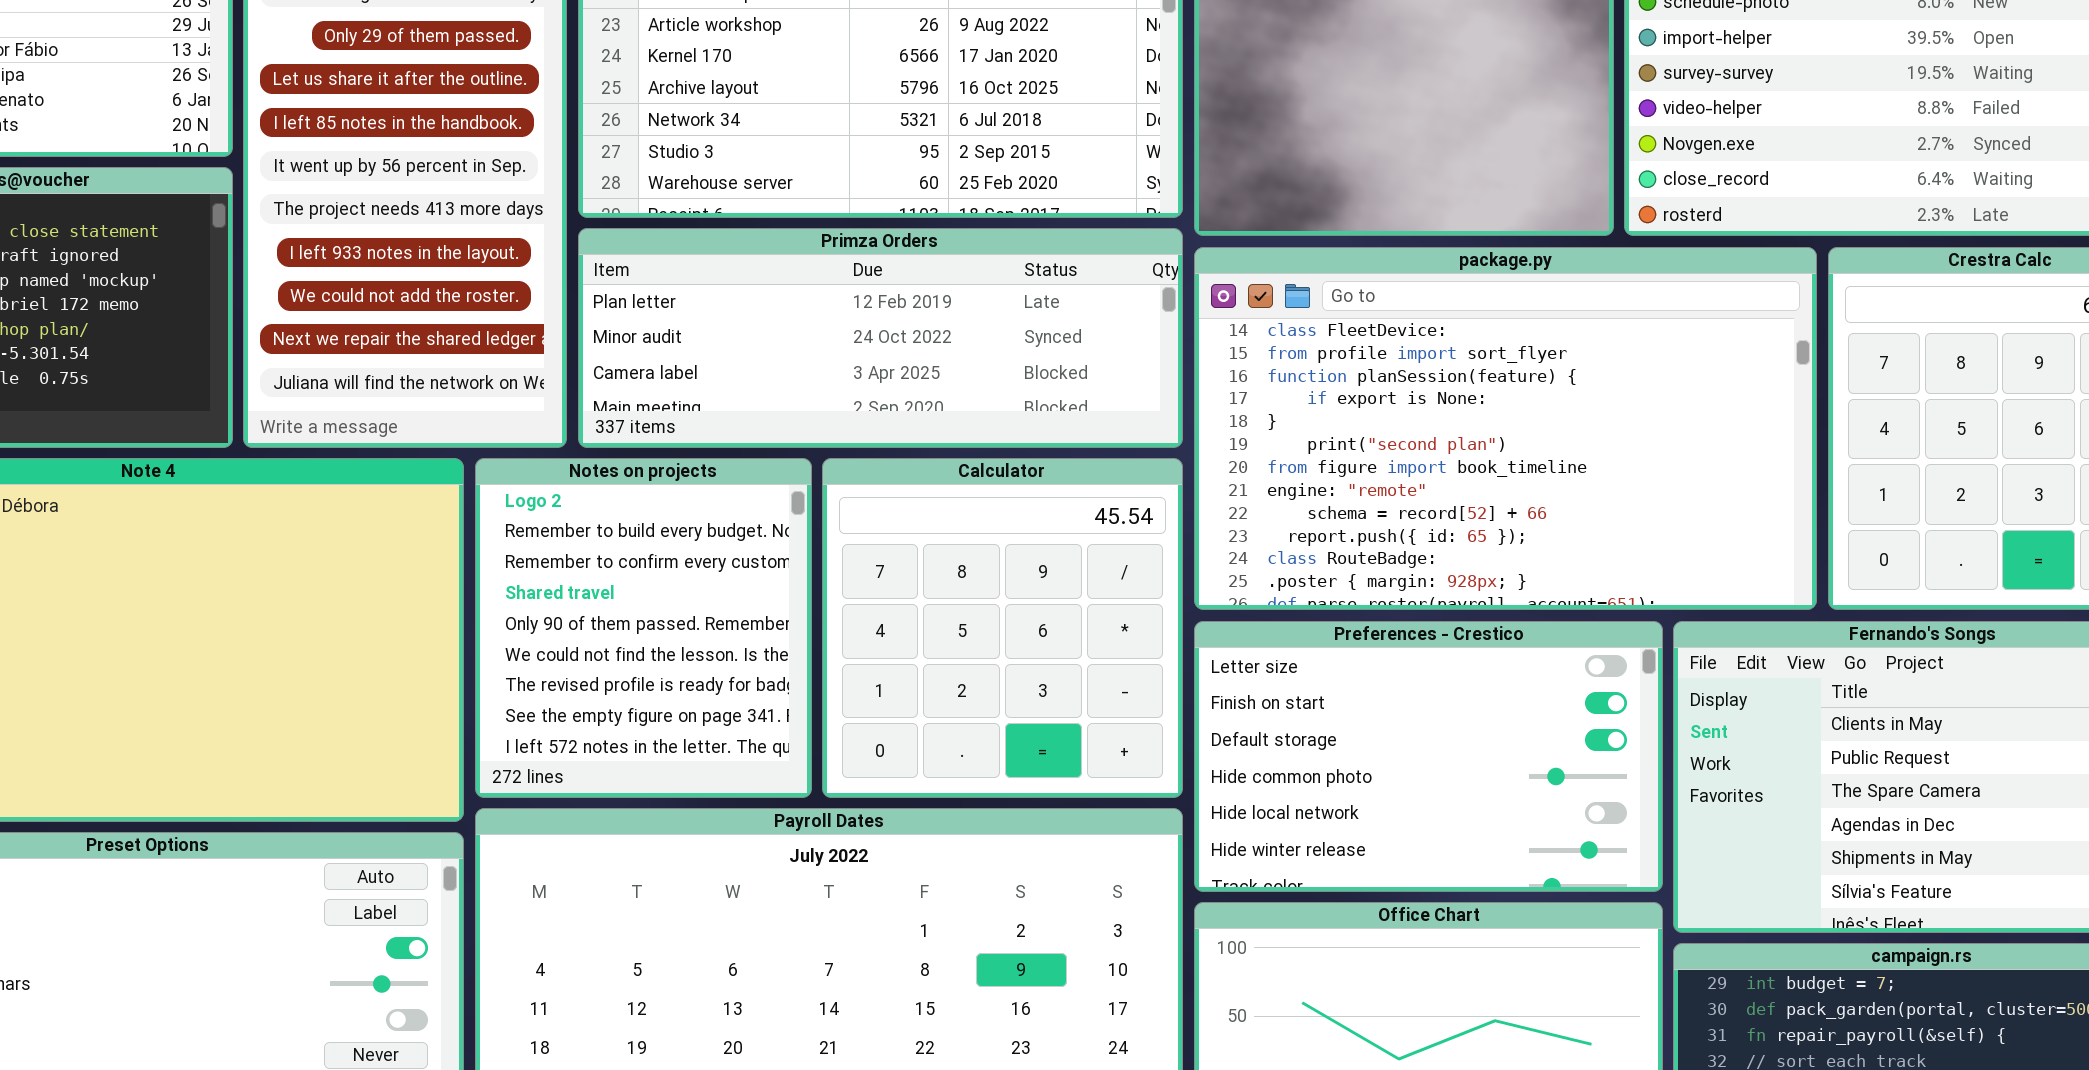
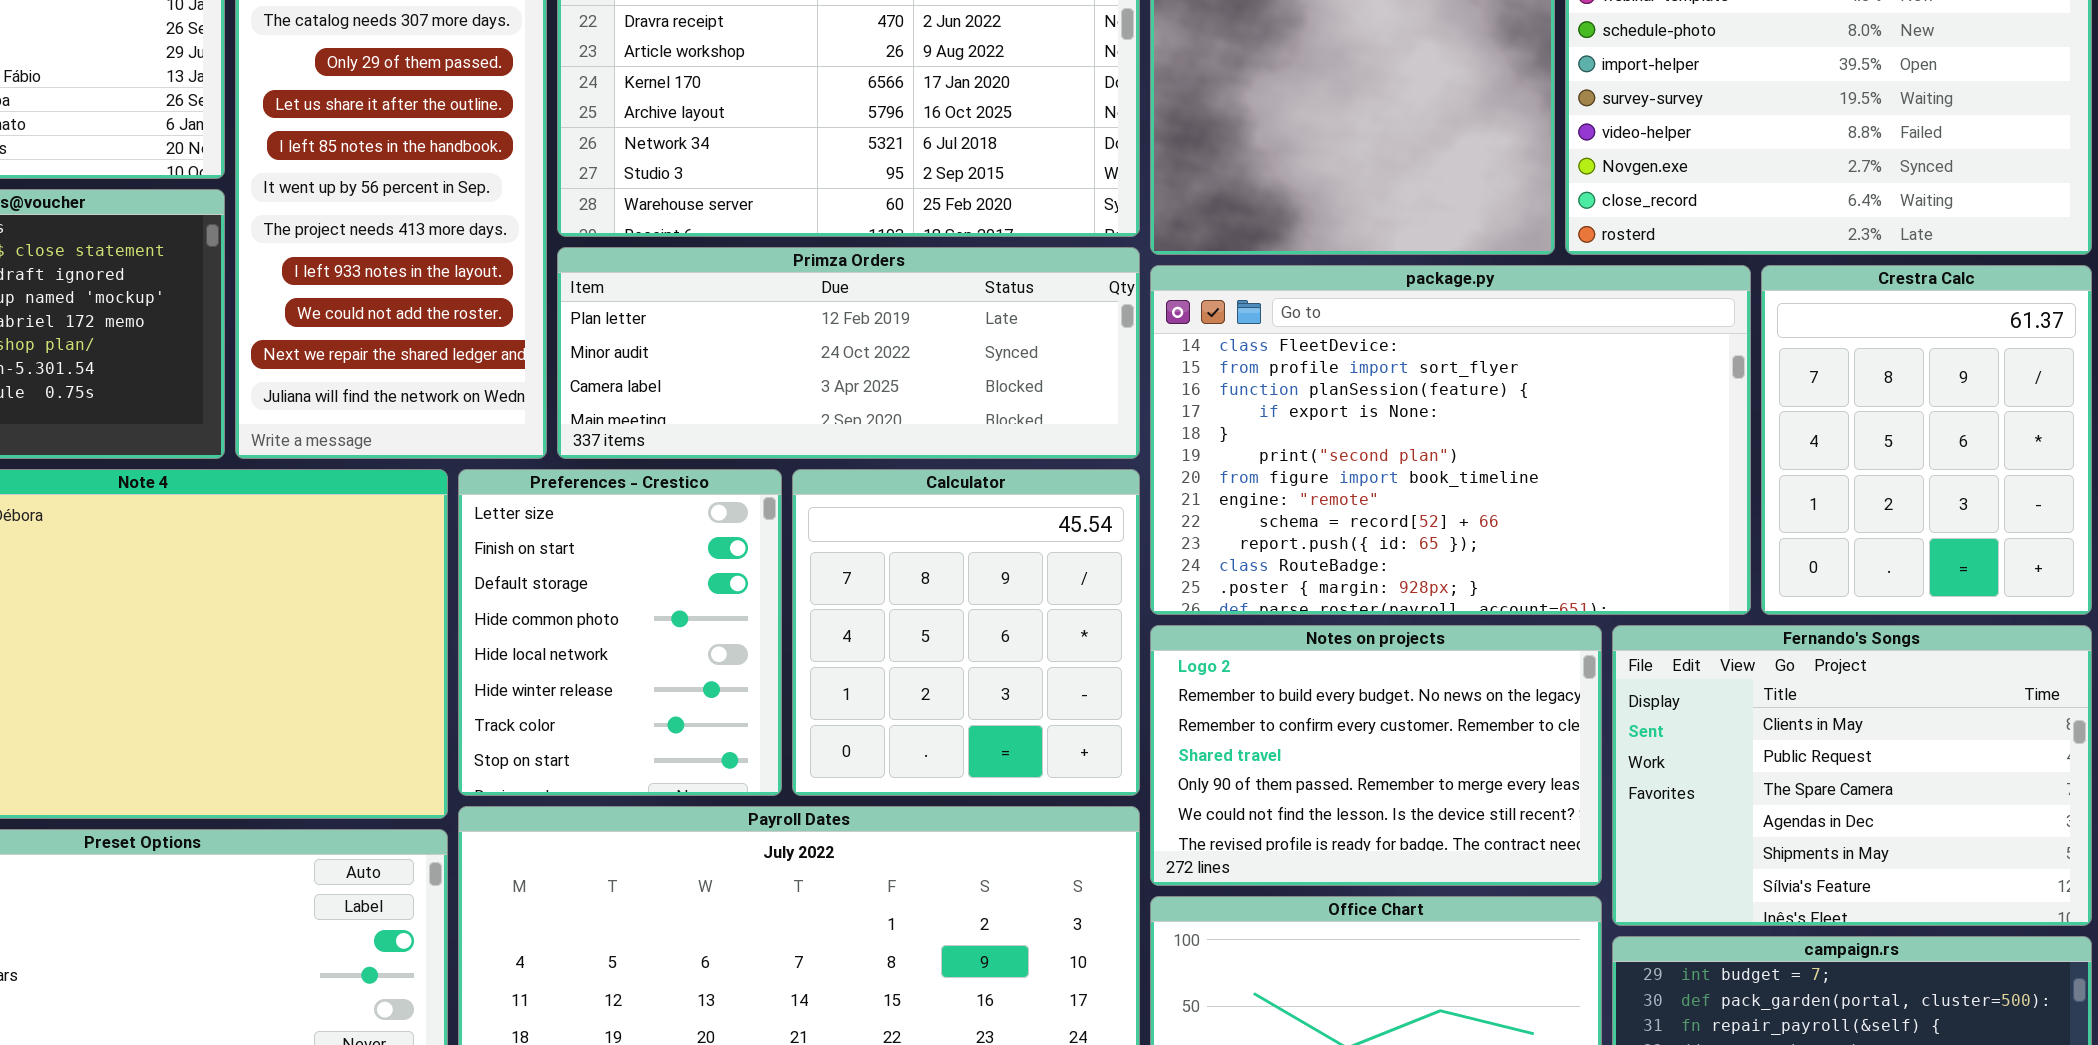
Notes on projects: [475,458,812,798] -> [1150,625,1602,886], moved, resized
Preferences - Crestico: [1194,621,1663,892] -> [458,469,782,796], moved, resized

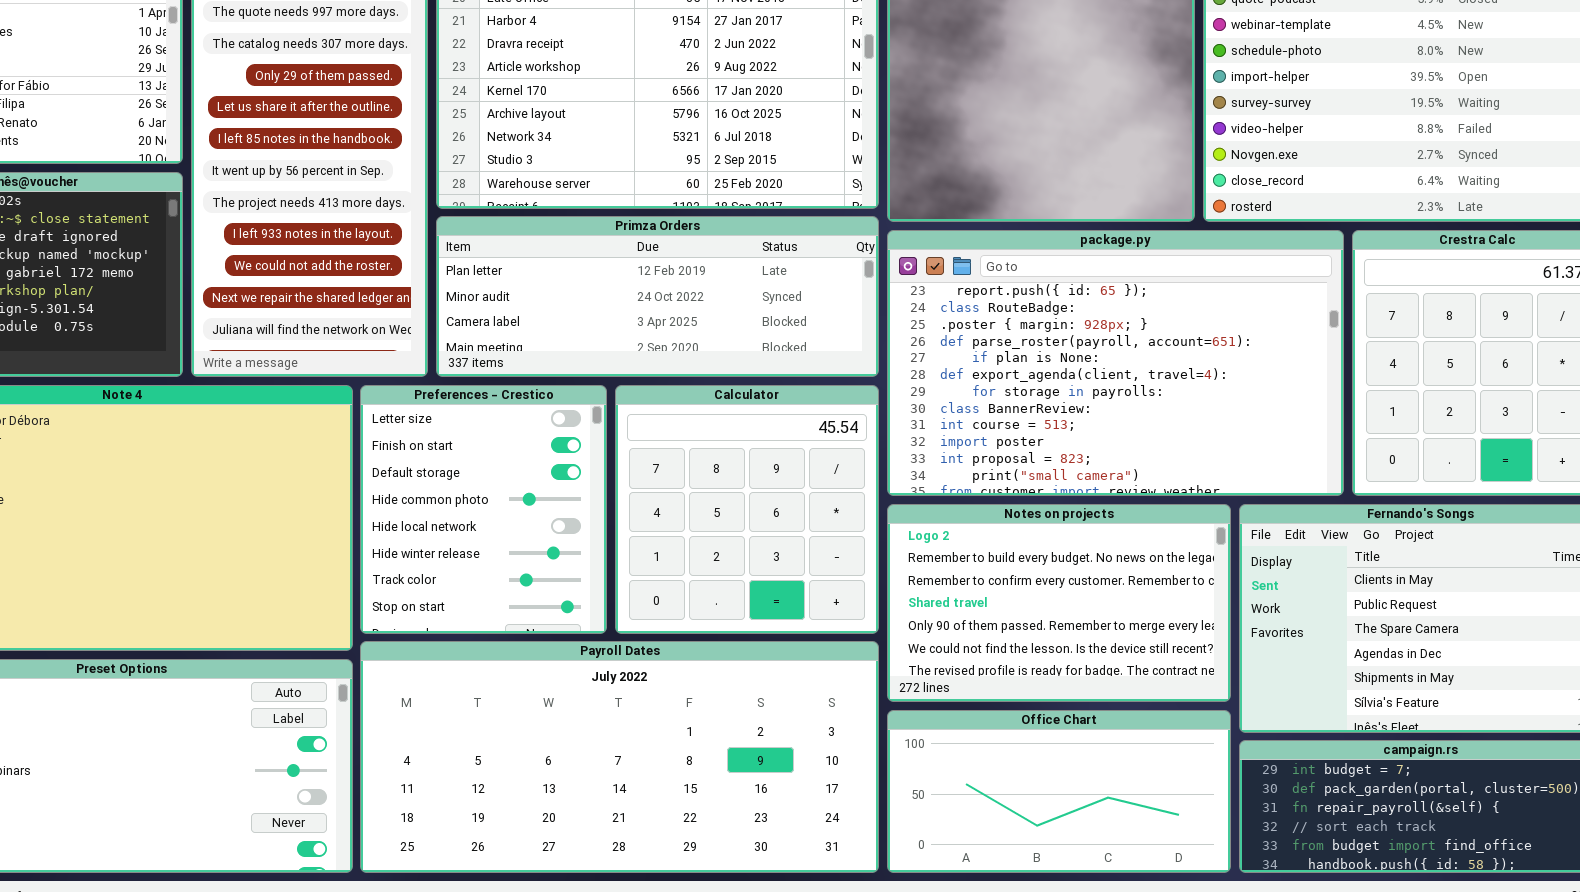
package.py: [1150,265,1751,615] -> [887,230,1344,496], scrolled down 9 rows

